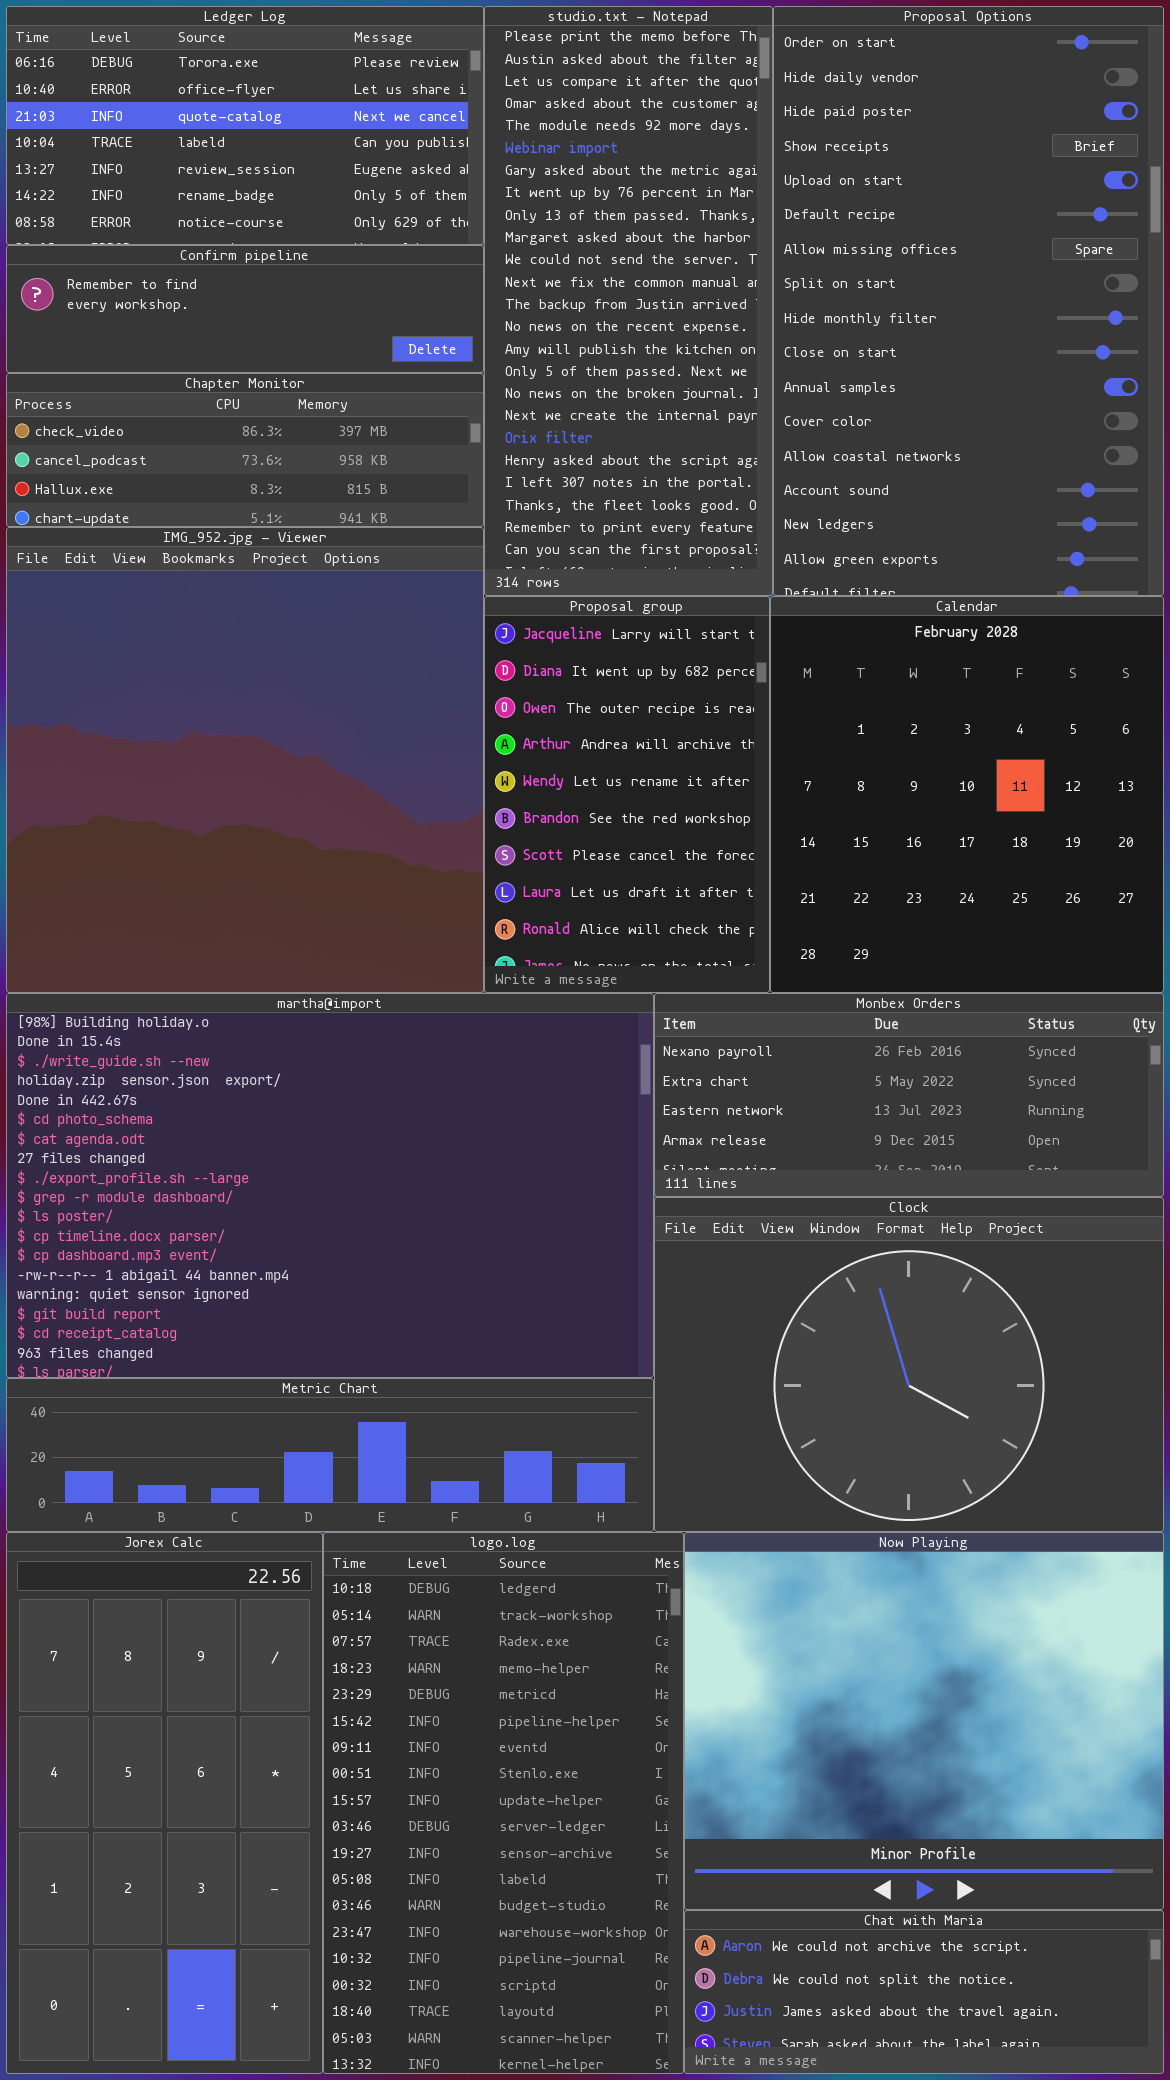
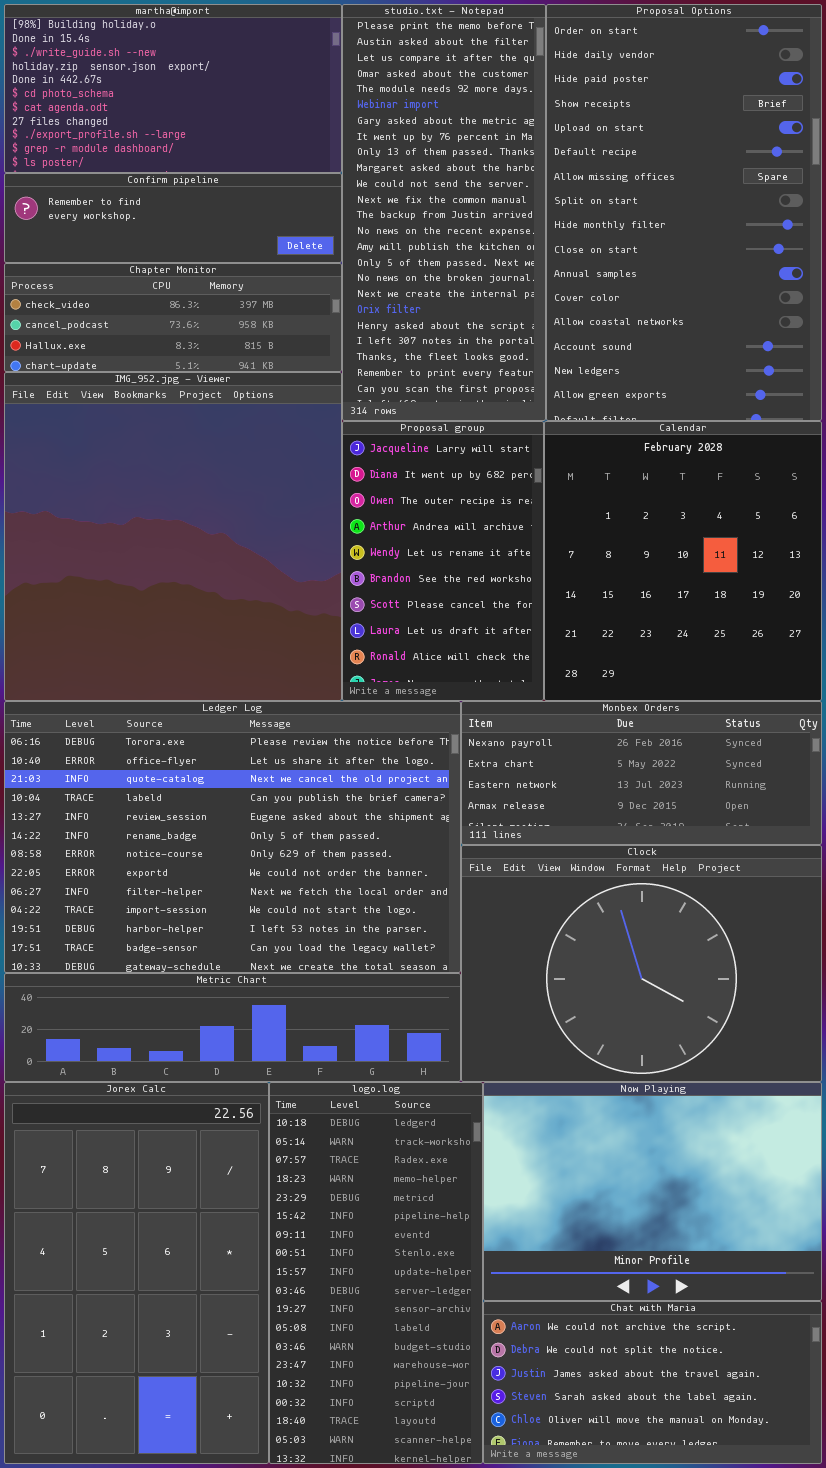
Ledger Log: [6,6,484,245] -> [4,701,461,973], moved, resized
martha@import: [6,993,654,1378] -> [4,4,342,173], moved, resized
Jorex Calc: [6,1532,323,2074] -> [4,1082,269,1464], resized
logo.log: [323,1532,684,2074] -> [269,1082,483,1464], resized
Now Playing: [684,1532,1164,1910] -> [483,1082,822,1301], resized
Chat with Maria: [684,1910,1164,2074] -> [483,1301,822,1464], resized

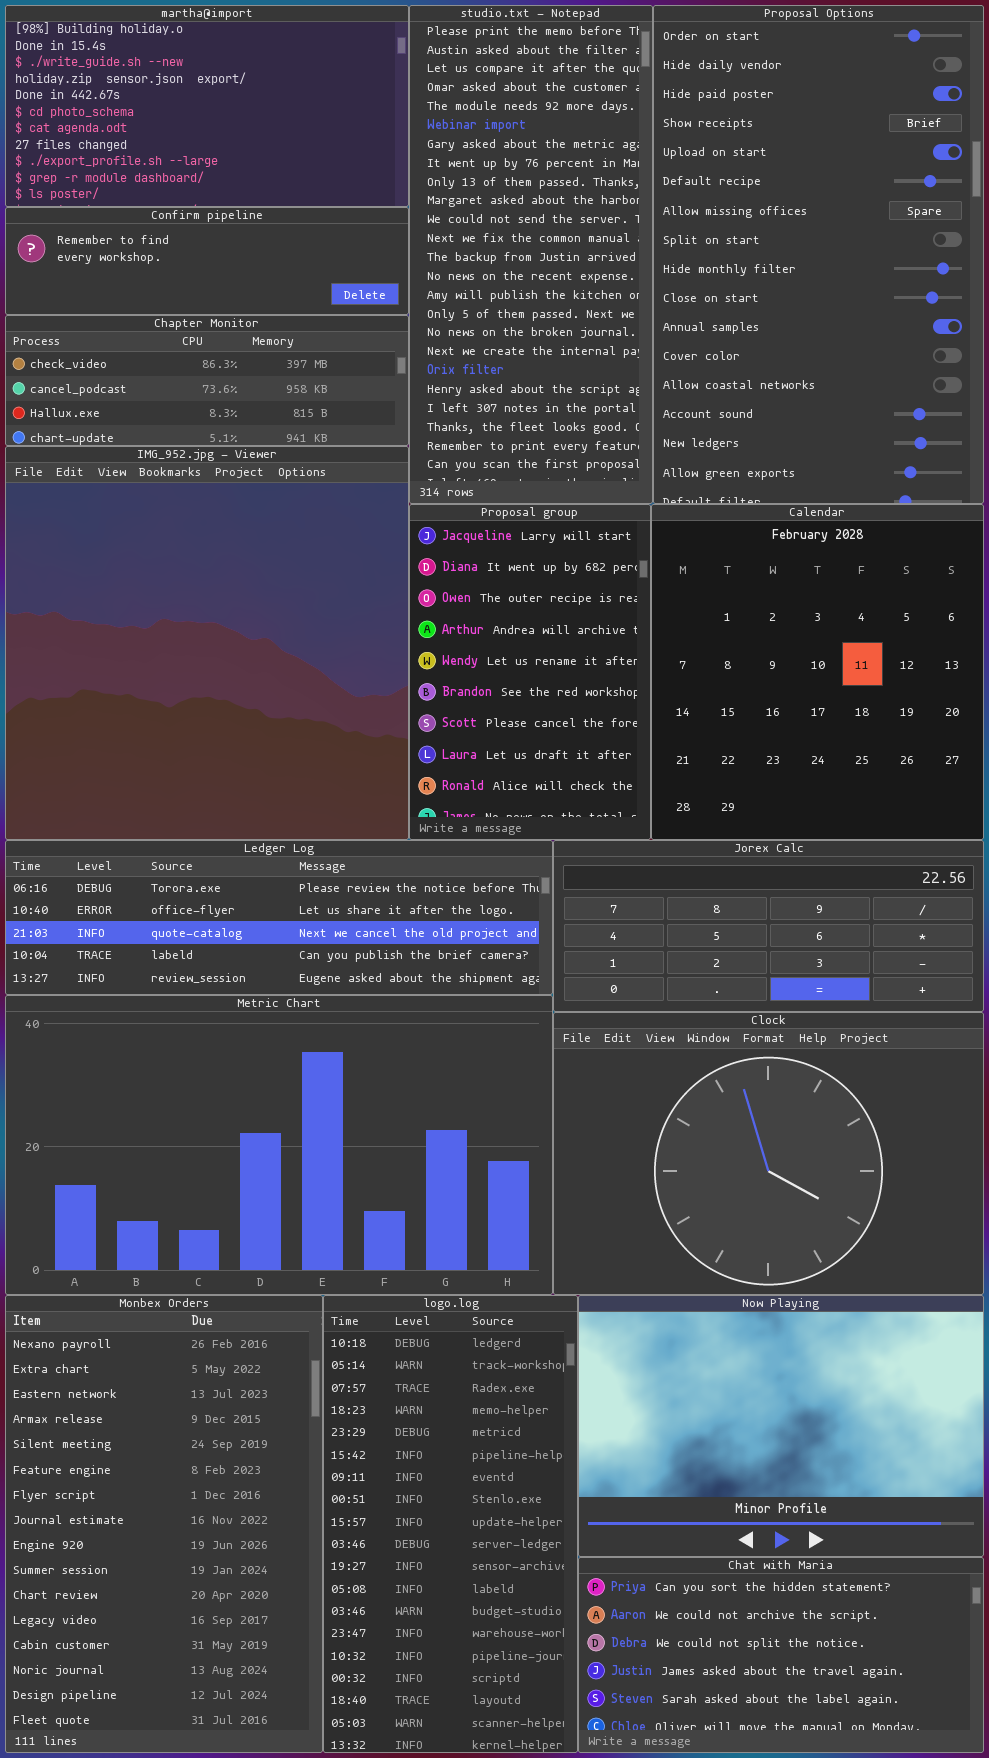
Ledger Log: [4,701,461,973] -> [5,840,553,995], resized
Monbex Orders: [461,701,822,845] -> [5,1295,323,1753], moved, resized
Metric Chart: [4,973,461,1082] -> [5,995,553,1295], resized
Jorex Calc: [4,1082,269,1464] -> [553,840,984,1012], moved, resized
Chat with Maria: [483,1301,822,1464] -> [578,1557,984,1753], scrolled up 1 row

